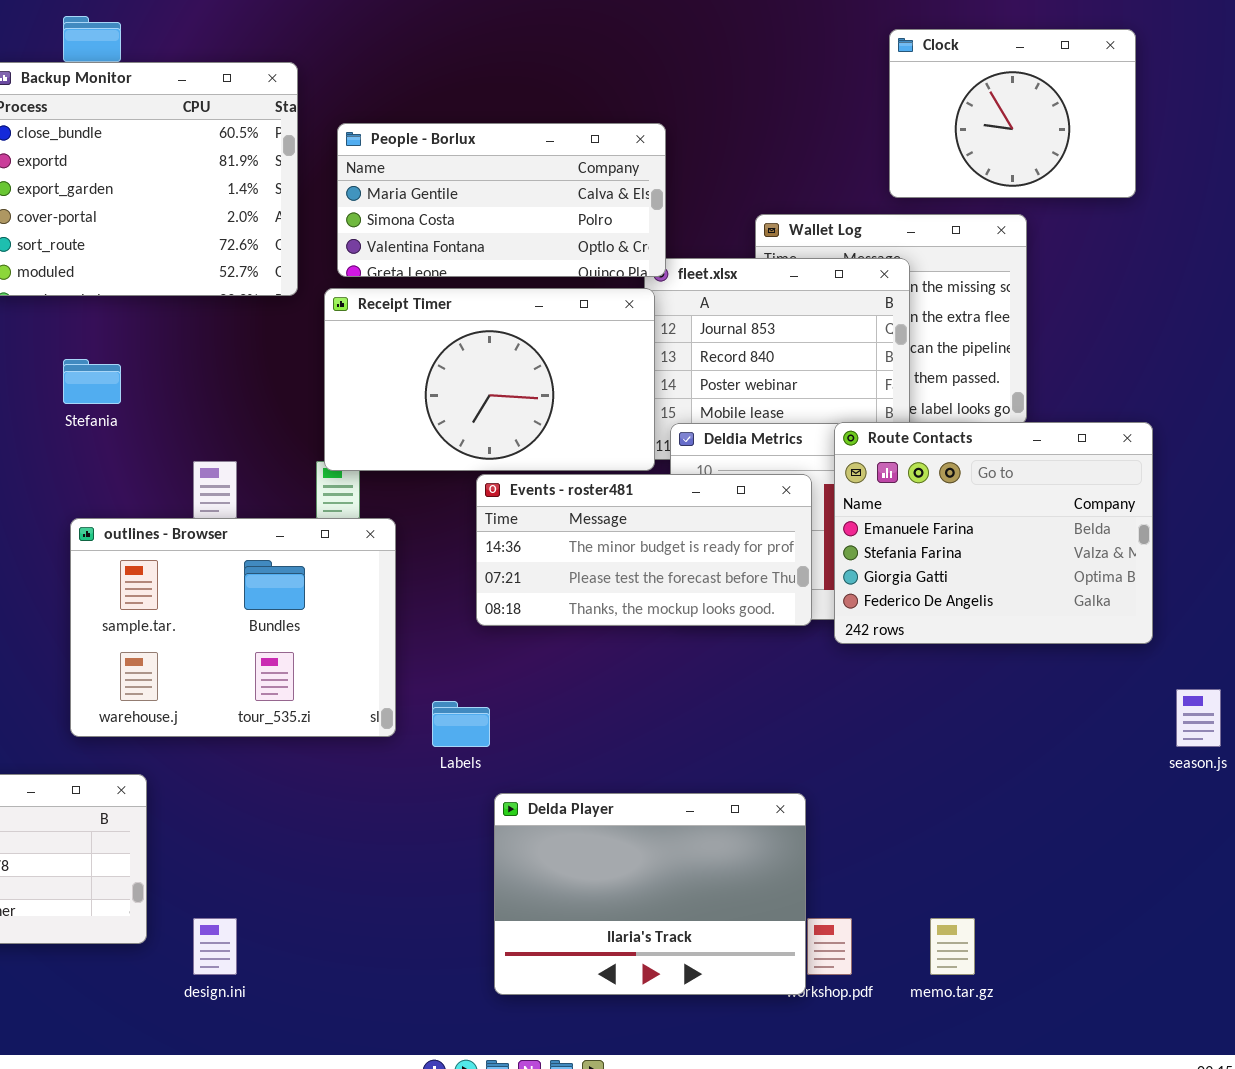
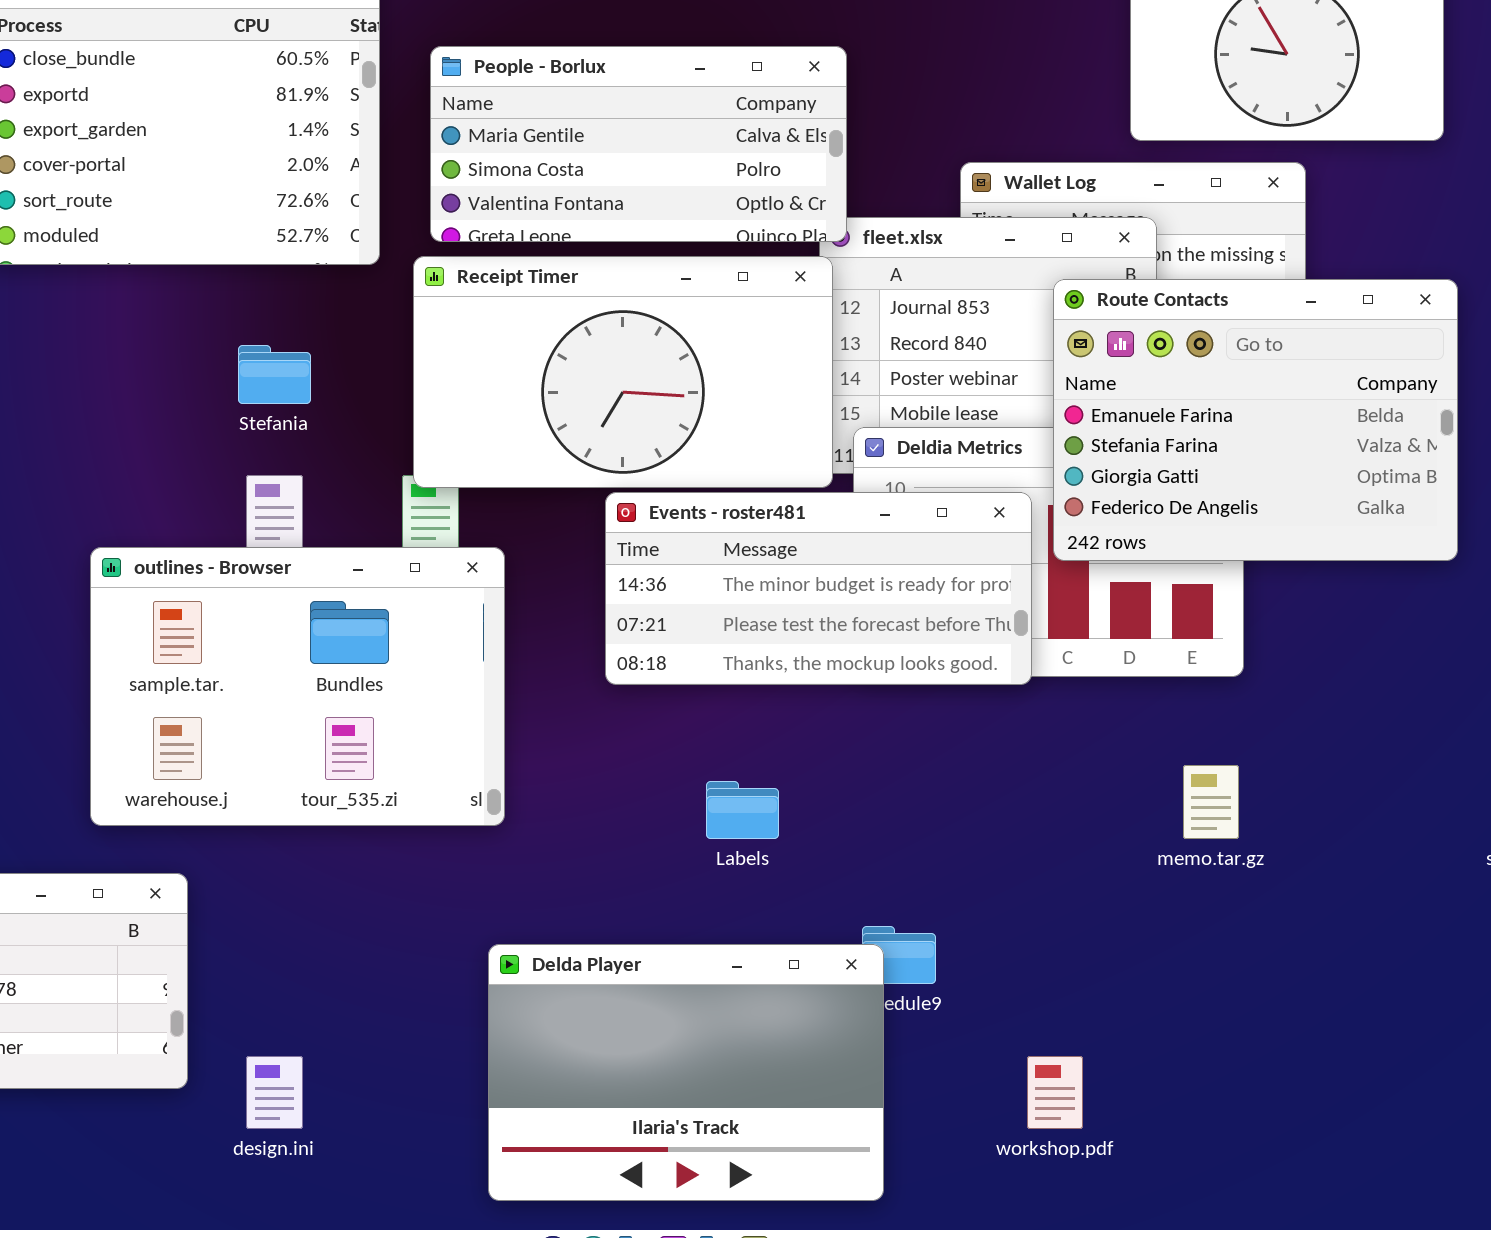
Stefania: [63,359,121,404] -> [238,345,311,404], moved
Route Contacts: [834,422,1153,644] -> [1053,279,1458,561], moved
Labels: [432,701,490,747] -> [706,781,779,839], moved
Delda Player: [494,793,806,995] -> [488,944,884,1201], moved
memo.tar.gz: [930,918,975,975] -> [1183,765,1239,839], moved

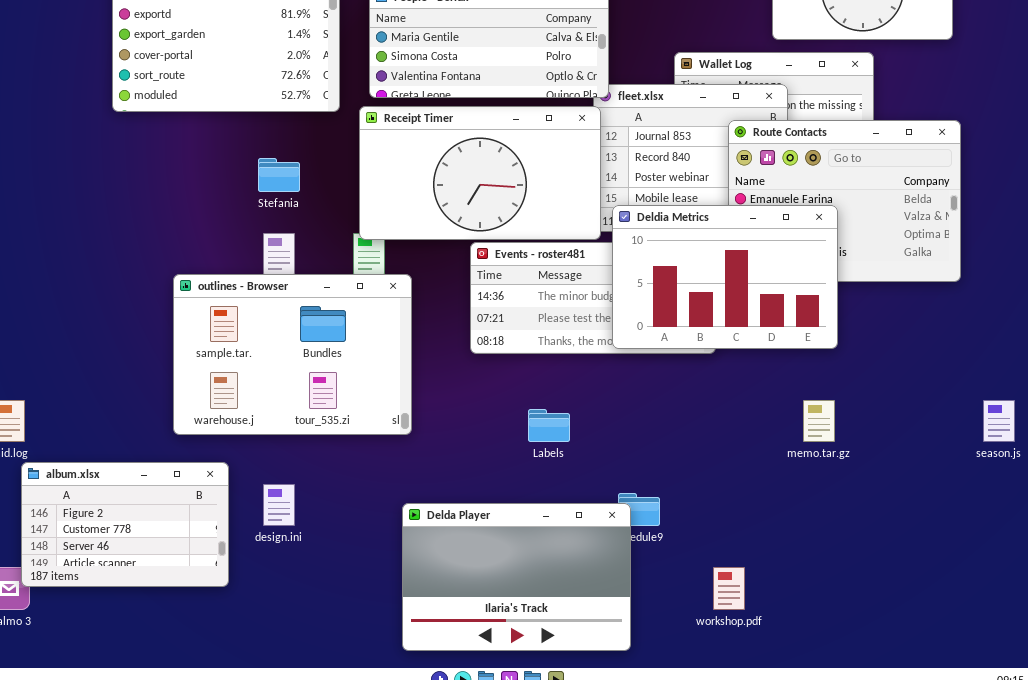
Deldia Metrics: [853,427,1244,677] -> [612,205,838,349], raised
design.ini: [246,1056,303,1129] -> [263,484,295,526], moved

